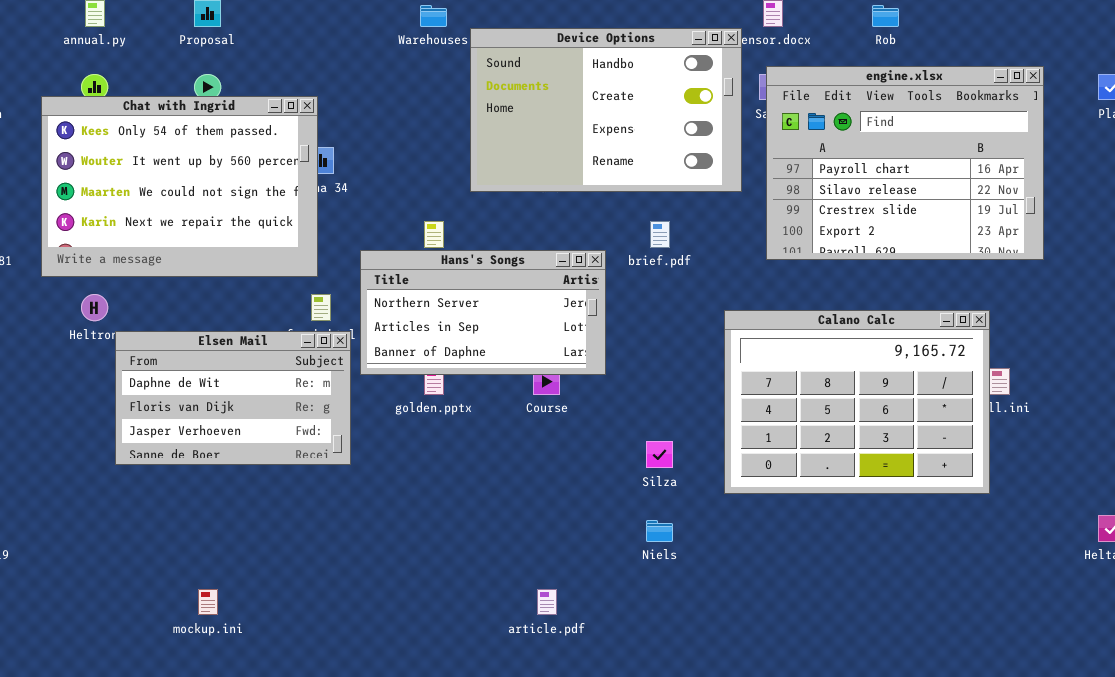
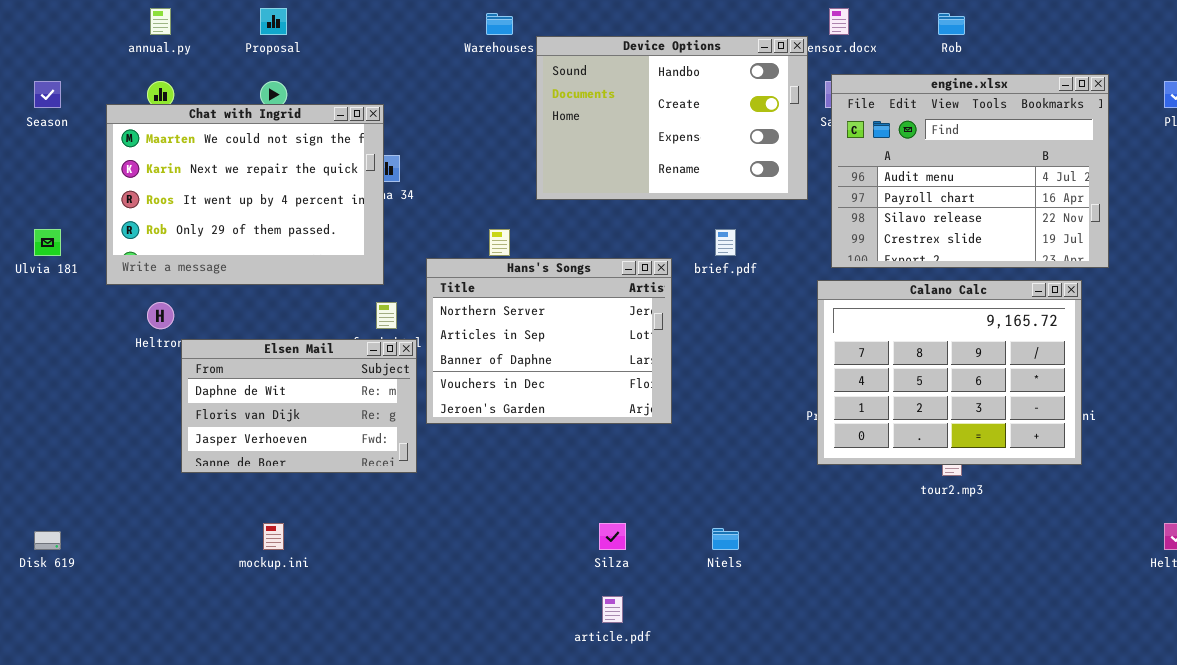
engine.xlsx: [766,66,1044,260] -> [831,74,1109,268], scrolled up 1 row
Chat with Ingrid: [41,96,318,277] -> [106,104,384,285], scrolled down 2 rows
Hans's Songs: [360,250,606,375] -> [426,258,672,424], resized
Calano Calc: [724,310,990,494] -> [817,280,1082,465], moved
Silza: [646,441,673,468] -> [599,523,626,550], moved
mockup.ini: [198,589,218,615] -> [263,523,284,550], moved

